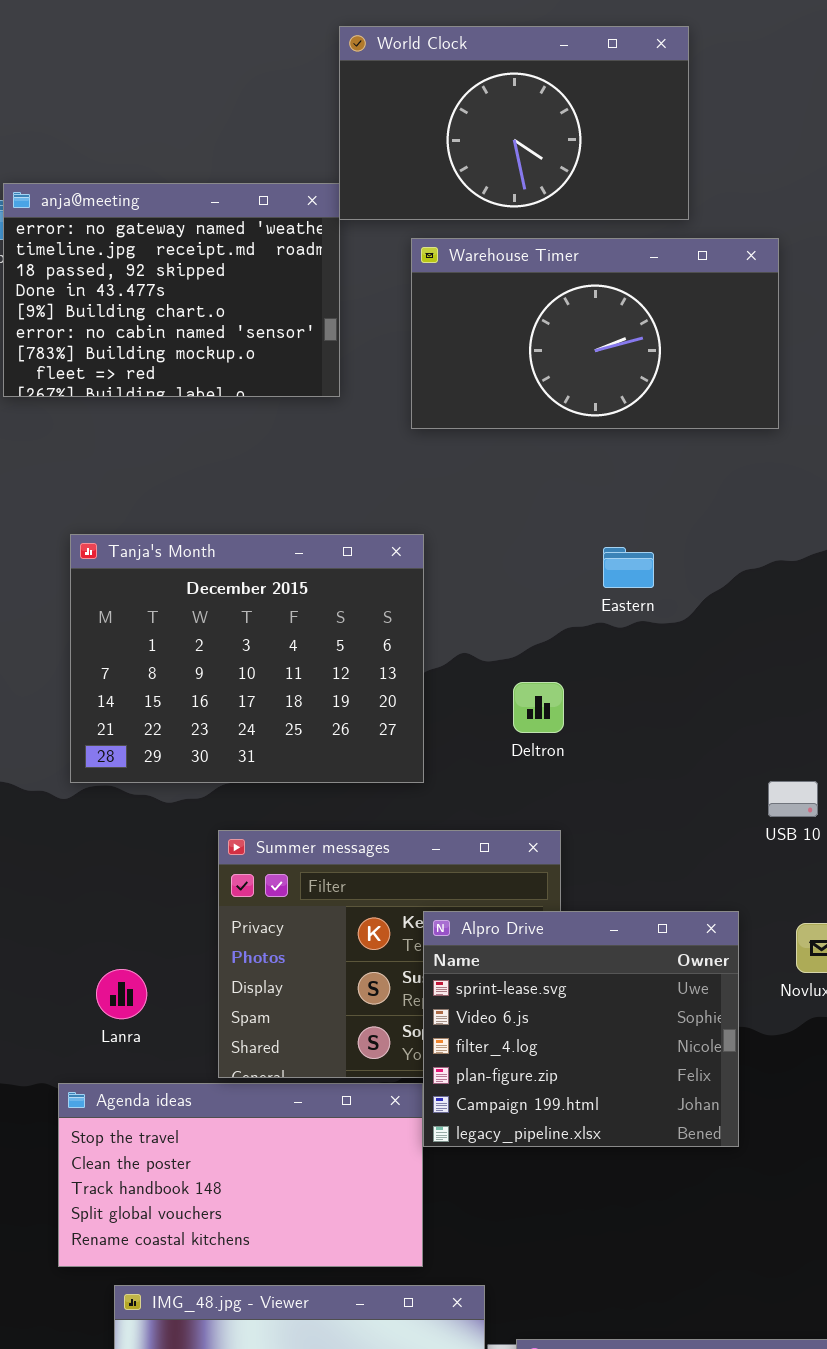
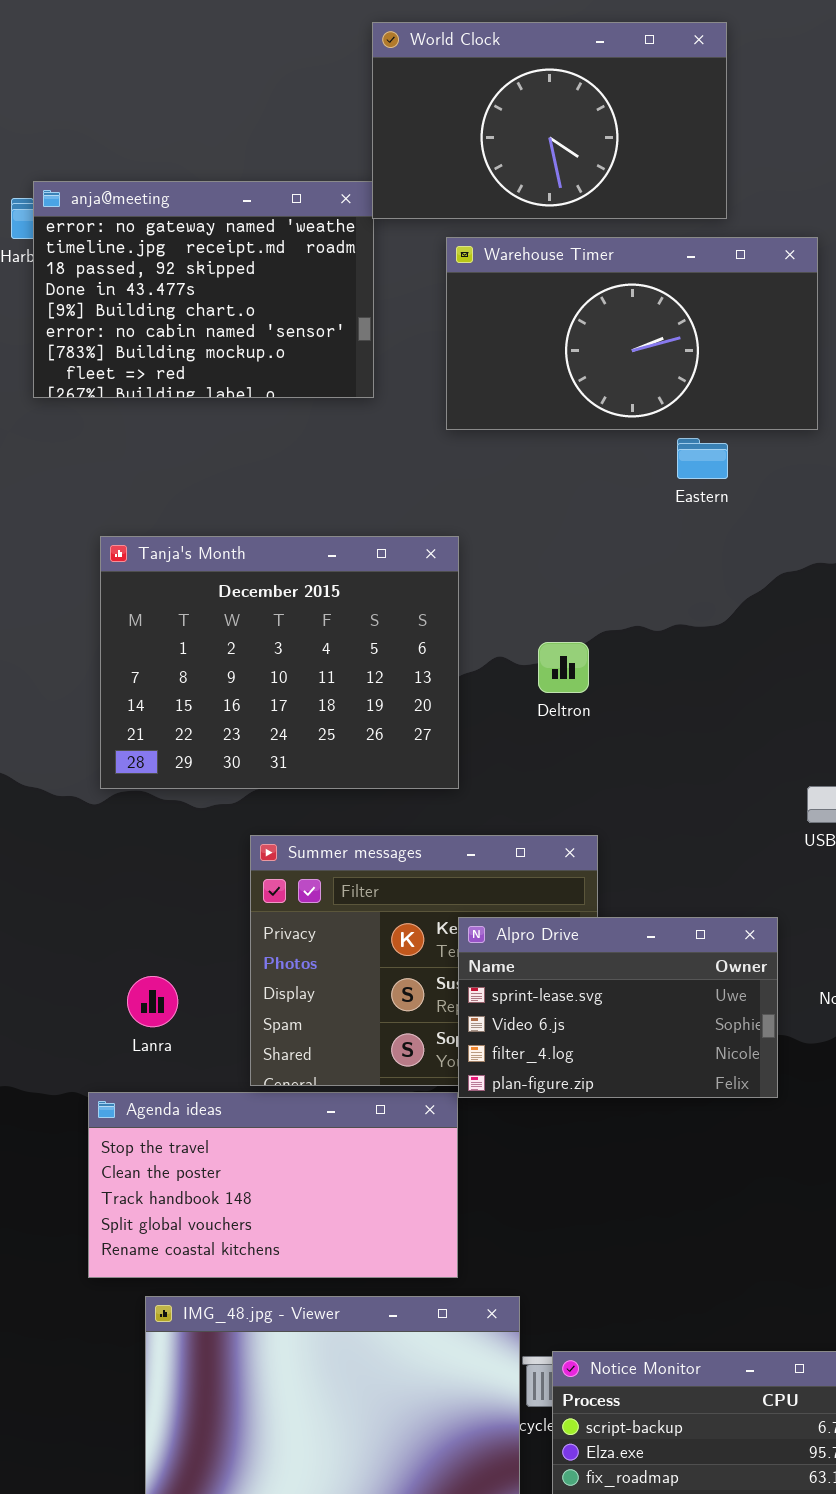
Eastern: [603,547,654,588] -> [677,438,728,479], moved
Deltron: [513,682,564,733] -> [538,642,589,693], moved
Alpro Drive: [423,911,739,1147] -> [458,917,778,1098], resized

